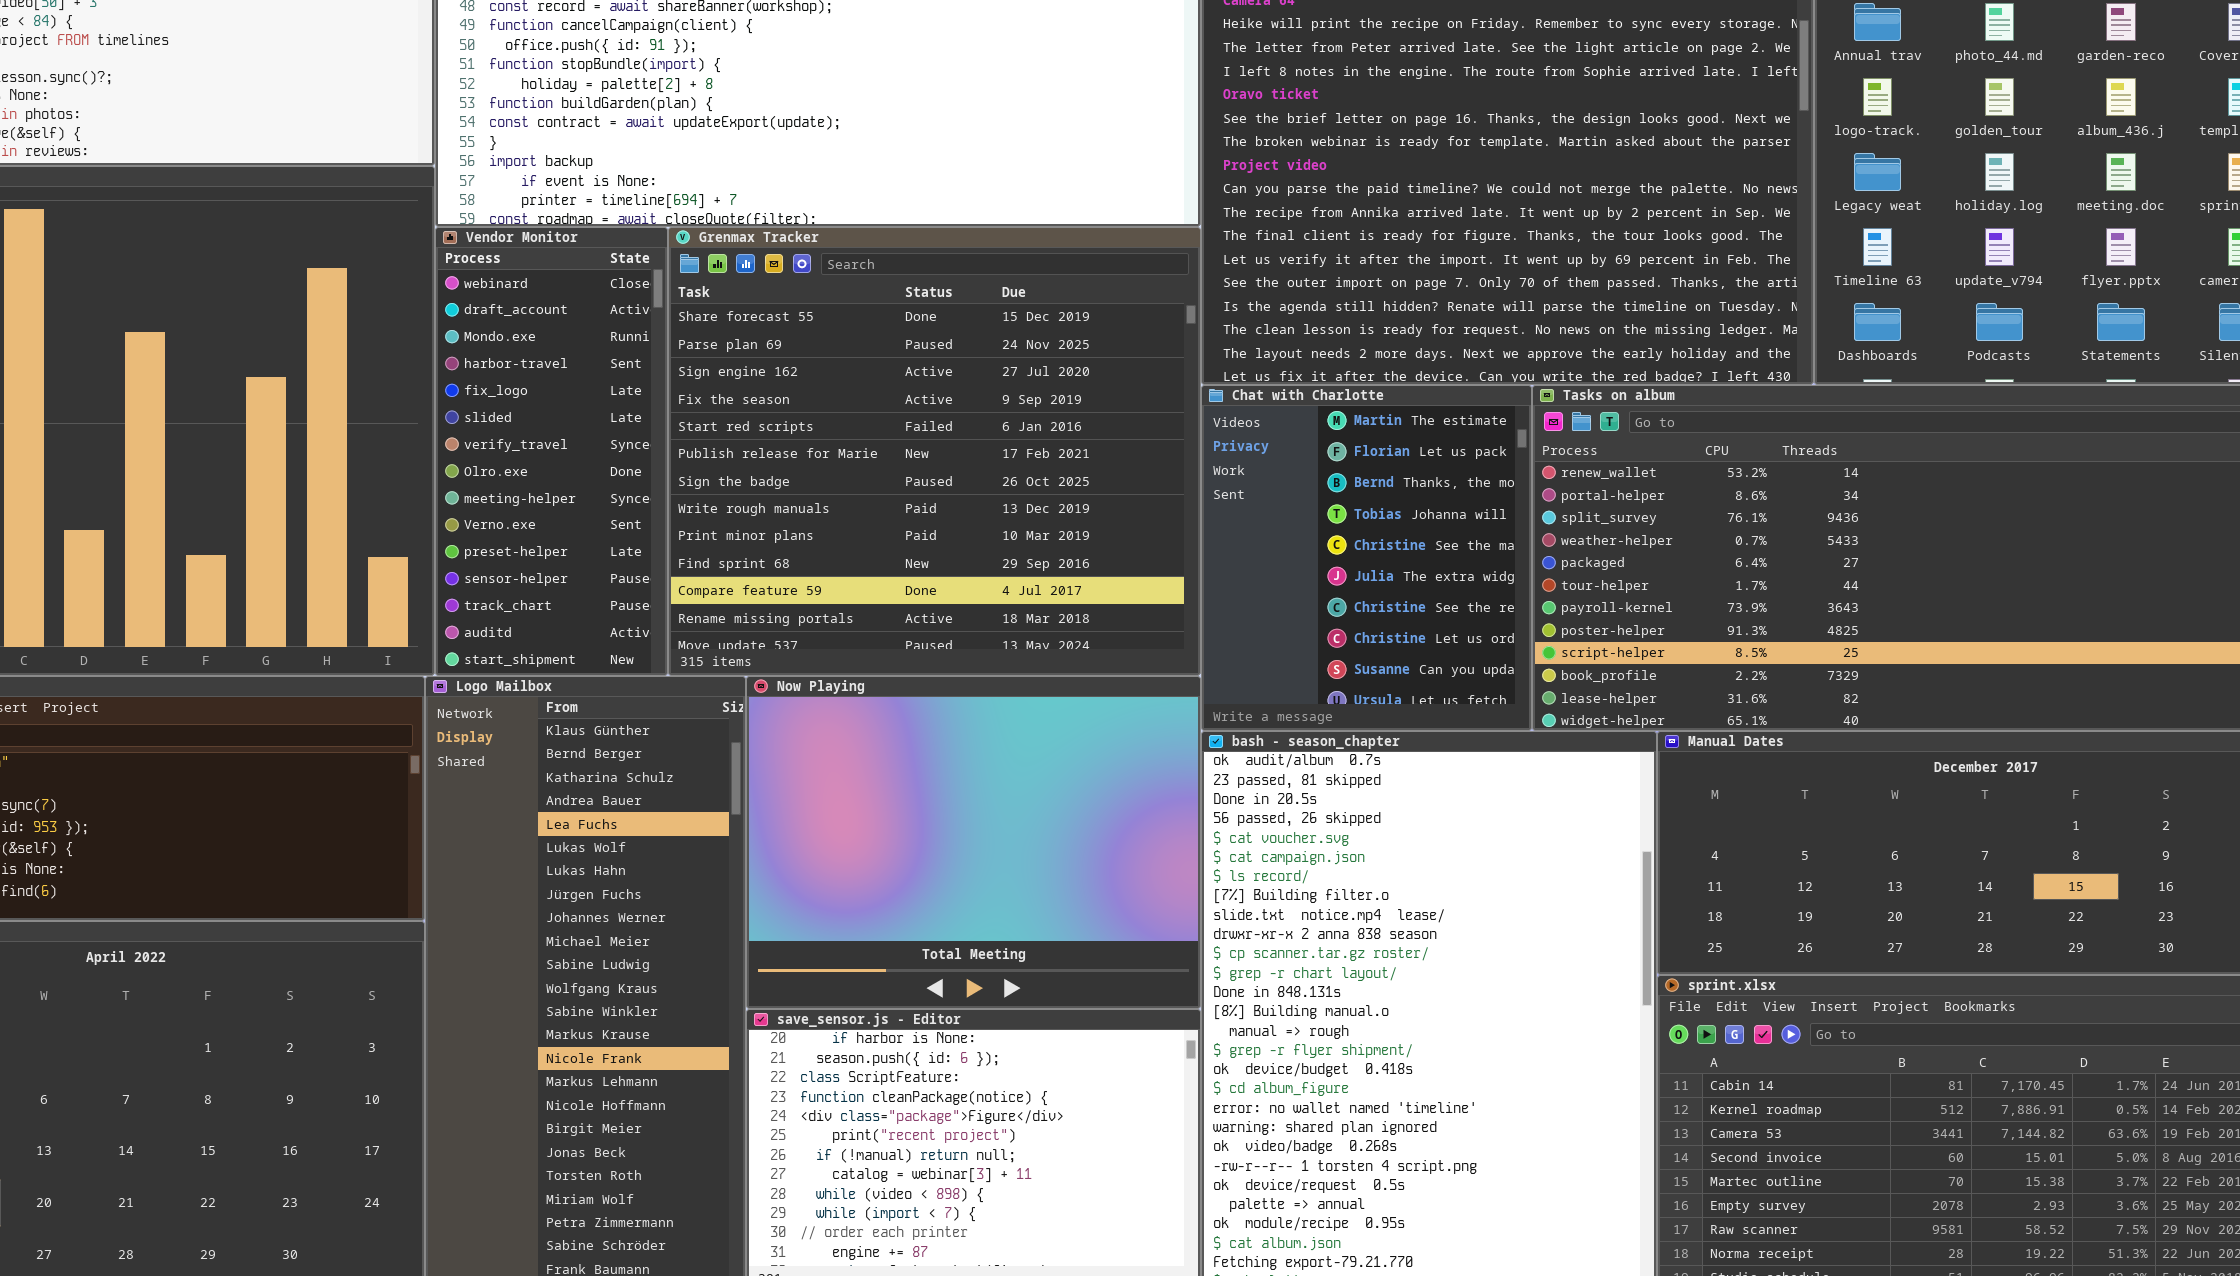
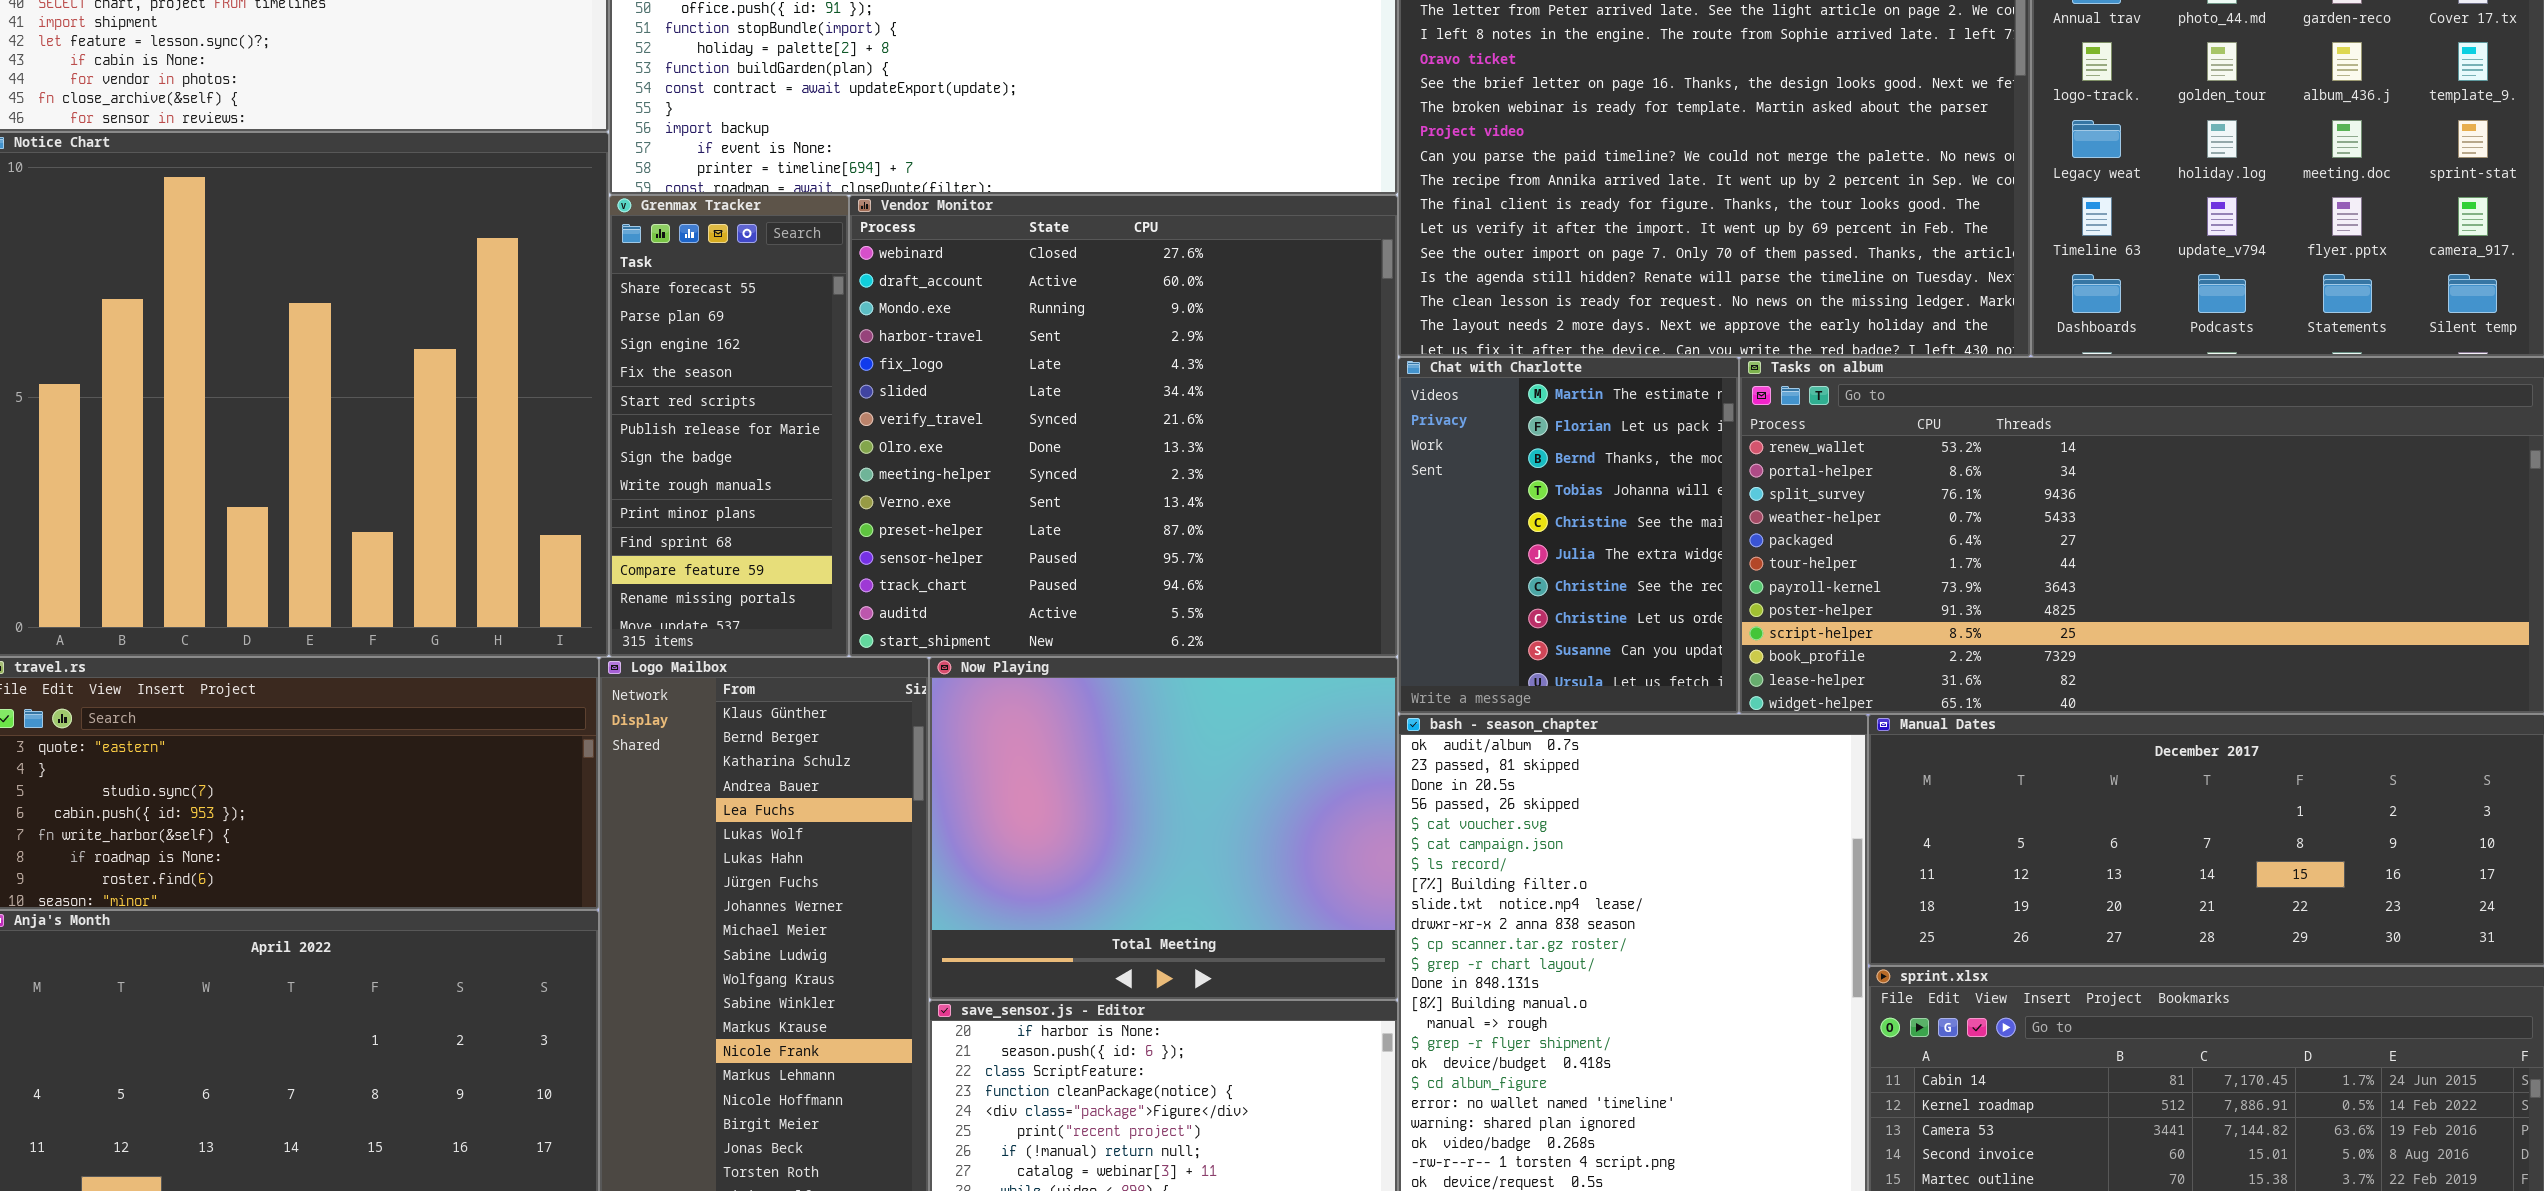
Vendor Monitor: [435,227,668,676] -> [849,195,1398,657], moved, resized
Grenmax Tracker: [668,227,1201,676] -> [609,195,849,657], moved, resized

